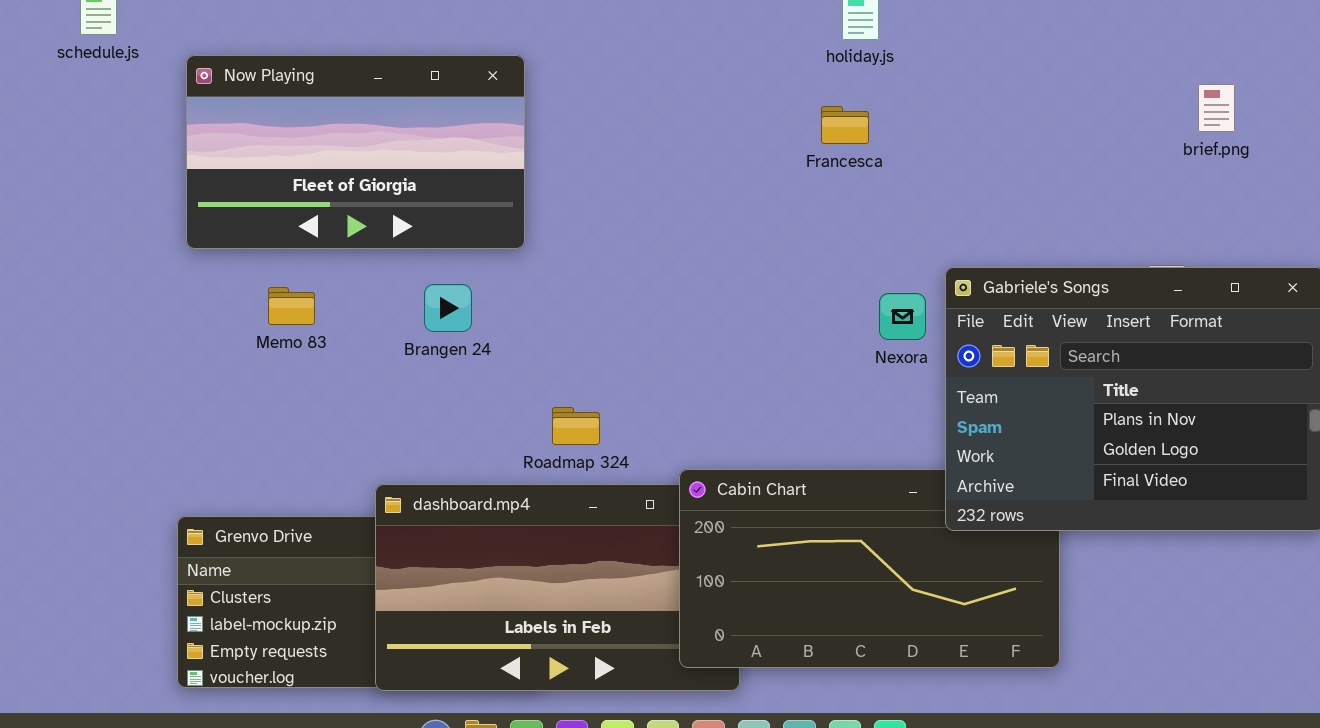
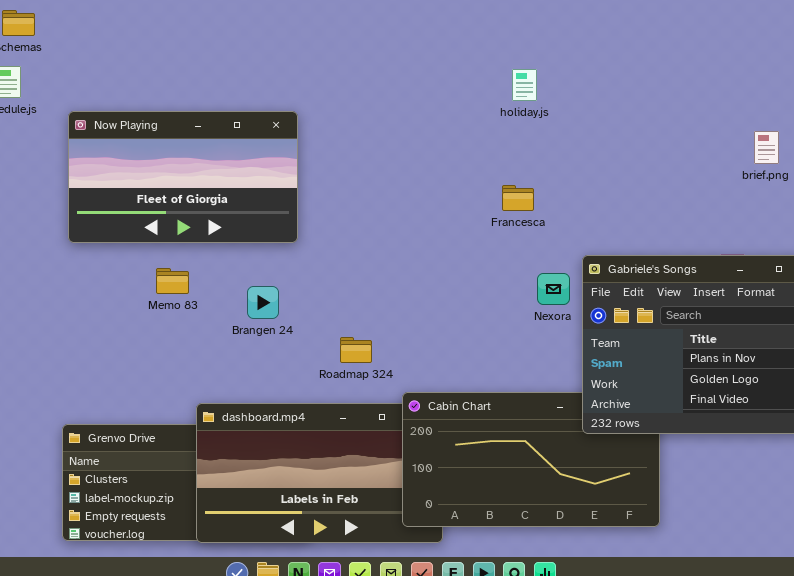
Francesca: [821,106,869,144] -> [502,185,534,211], moved
Brangen 24: [424,284,472,332] -> [247,286,279,319], moved
Memo 83: [268,287,315,325] -> [156,268,189,294], moved
Roadmap 324: [552,407,600,445] -> [340,337,372,363], moved

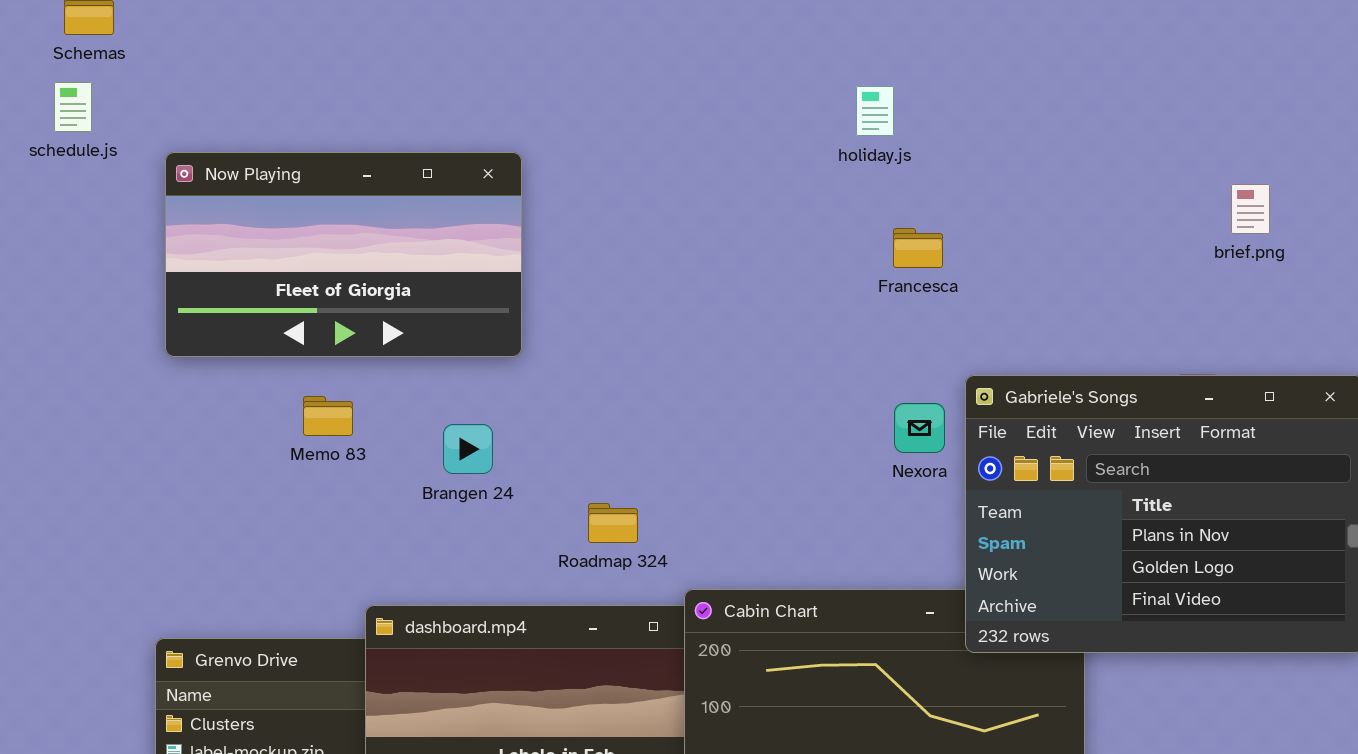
Francesca: [502,185,534,211] -> [893,228,943,268], moved

